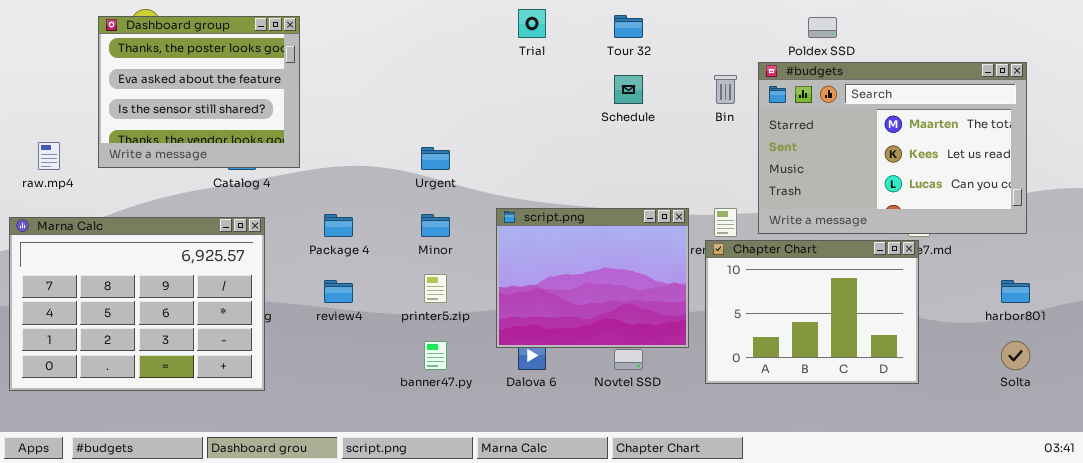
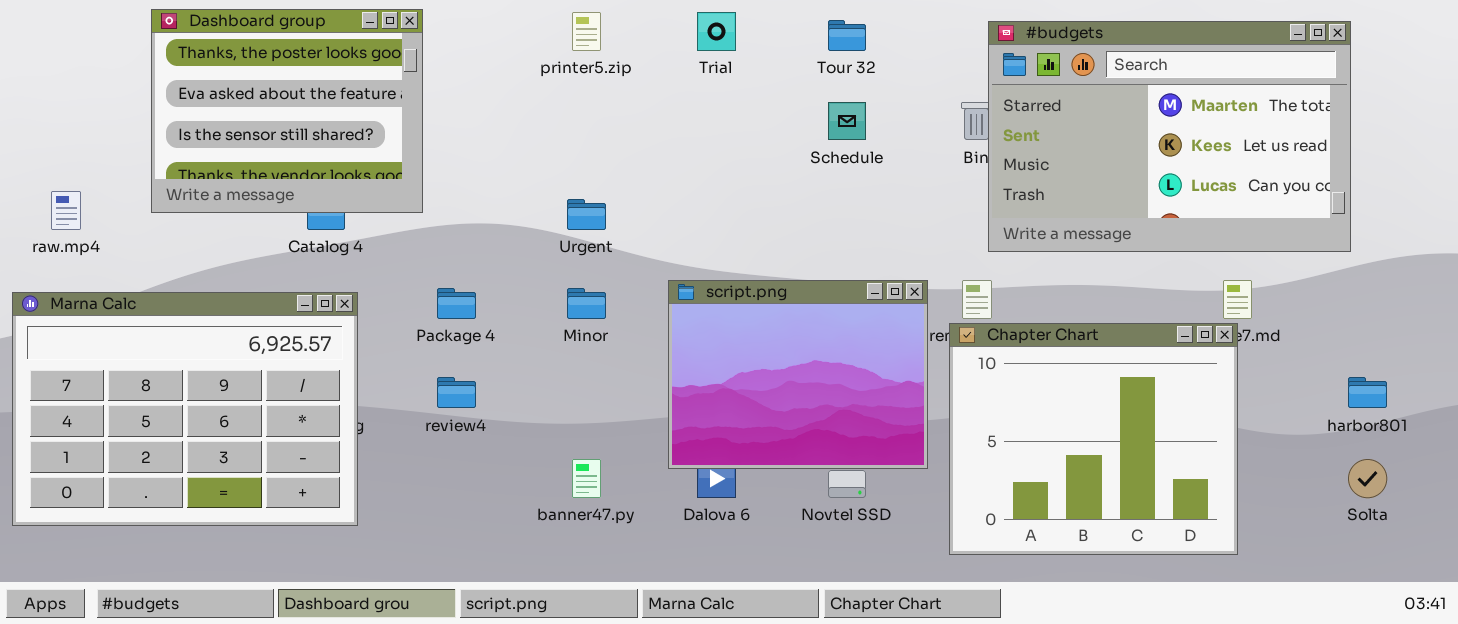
Dashboard group: [98,16,300,168] -> [151,9,423,213], moved
#budgets: [758,62,1027,234] -> [988,21,1351,252], moved
Chapter Chart: [705,240,919,384] -> [949,323,1238,555], resized
printer5.zip: [424,274,447,303] -> [572,12,601,51], moved

